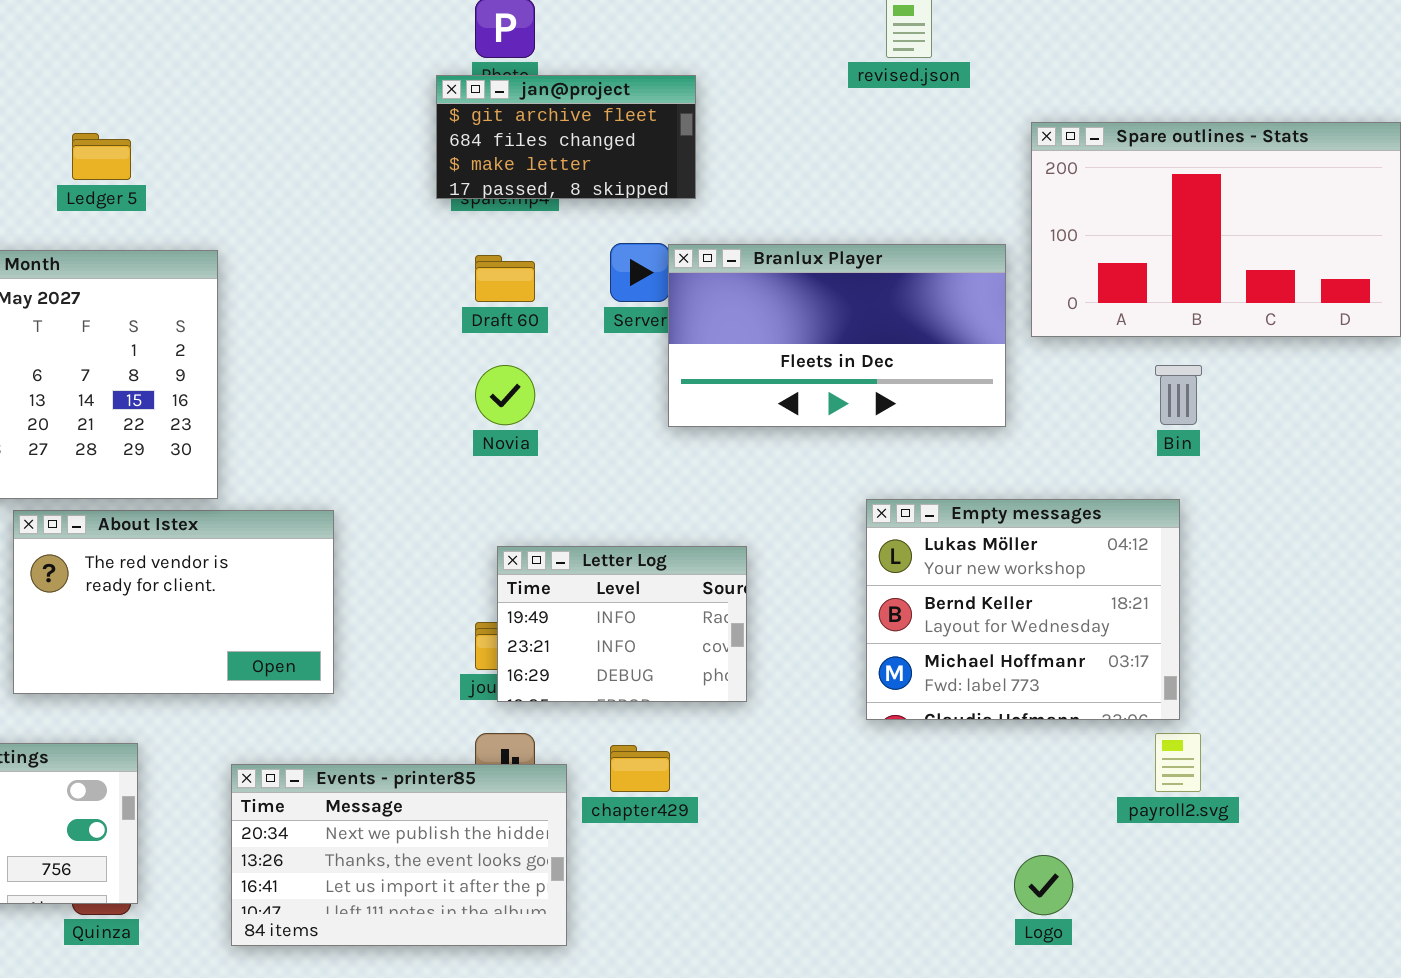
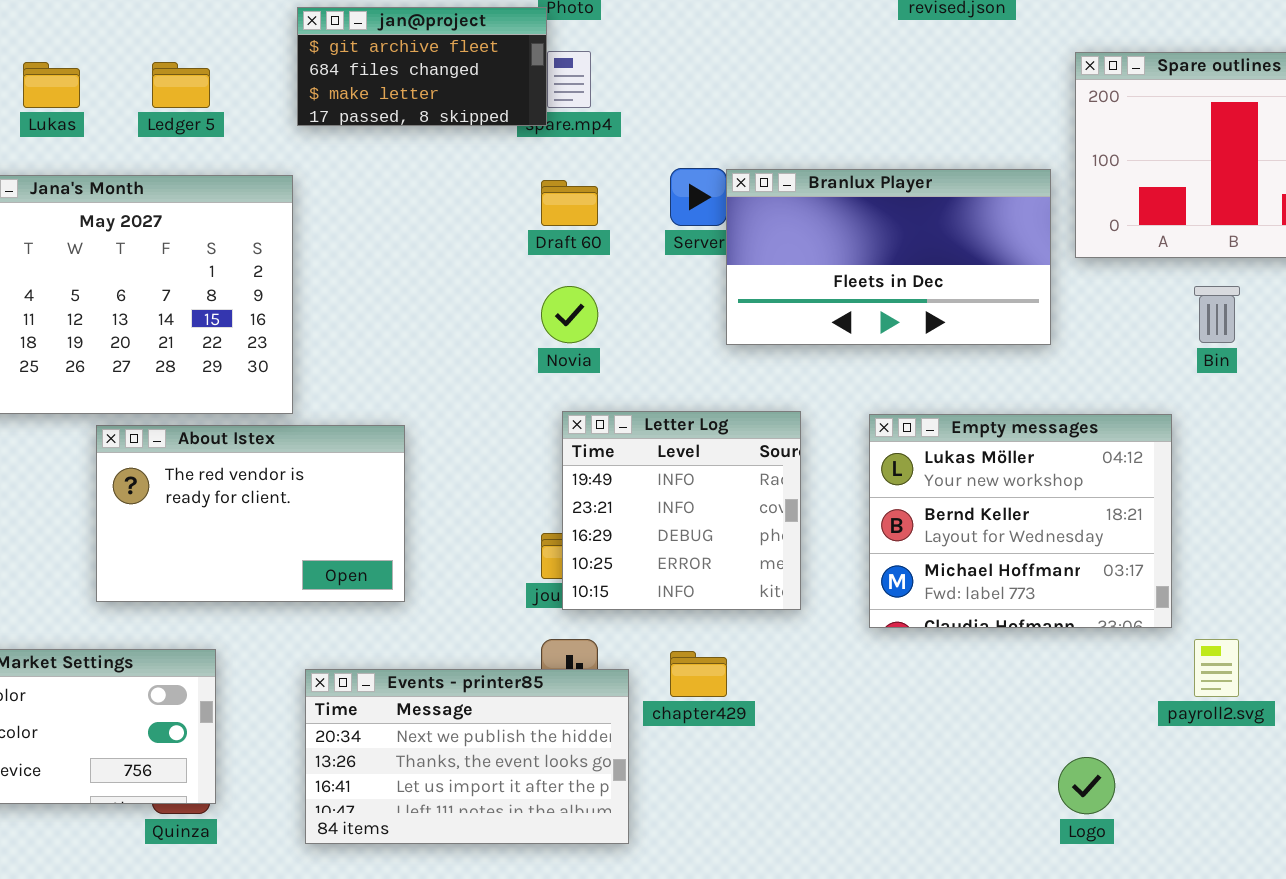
jan@project: [436,75,696,199] -> [297,7,547,126], moved
Empty messages: [866,499,1180,720] -> [869,414,1172,628], moved
Letter Log: [497,546,747,702] -> [562,411,801,610], resized

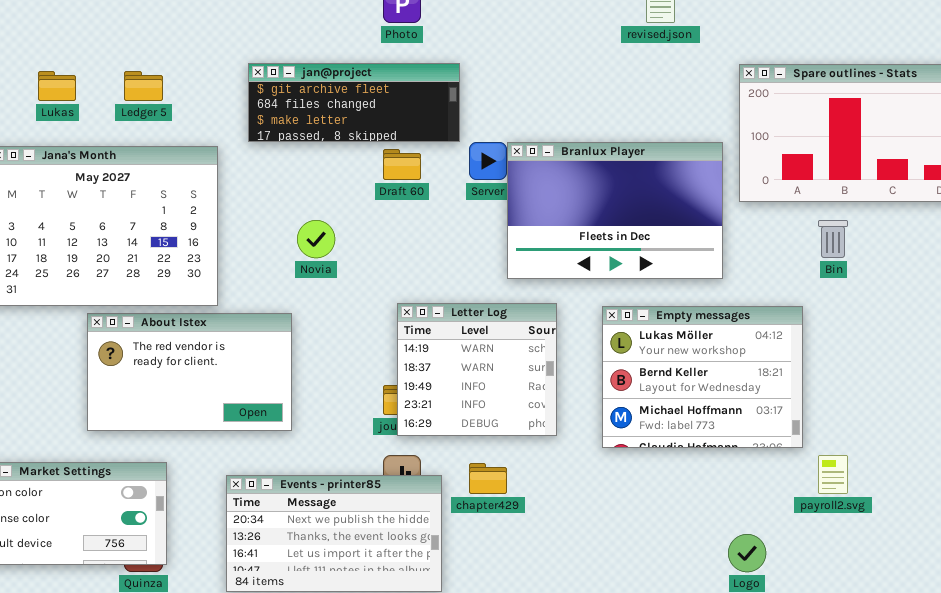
jan@project: [297,7,547,126] -> [248,63,460,142], moved, resized
Branlux Player: [726,169,1051,345] -> [507,142,723,279], resized
Novia: [541,286,598,343] -> [297,220,335,258], moved
Letter Log: [562,411,801,610] -> [397,303,557,436], scrolled up 2 rows

